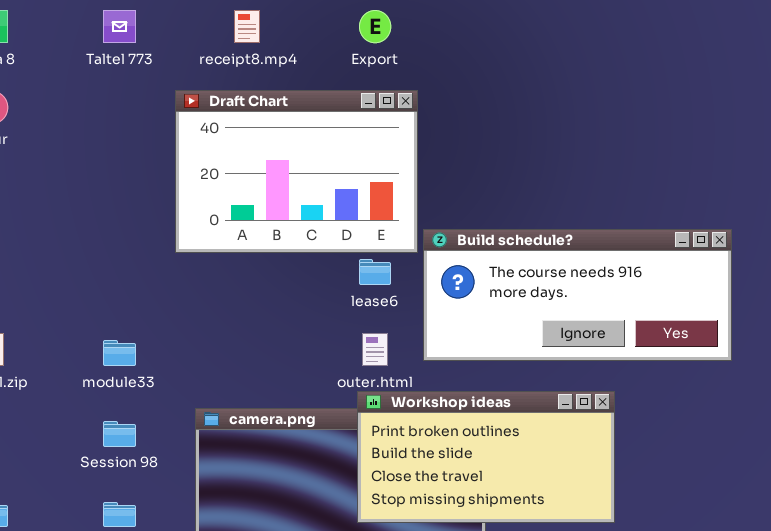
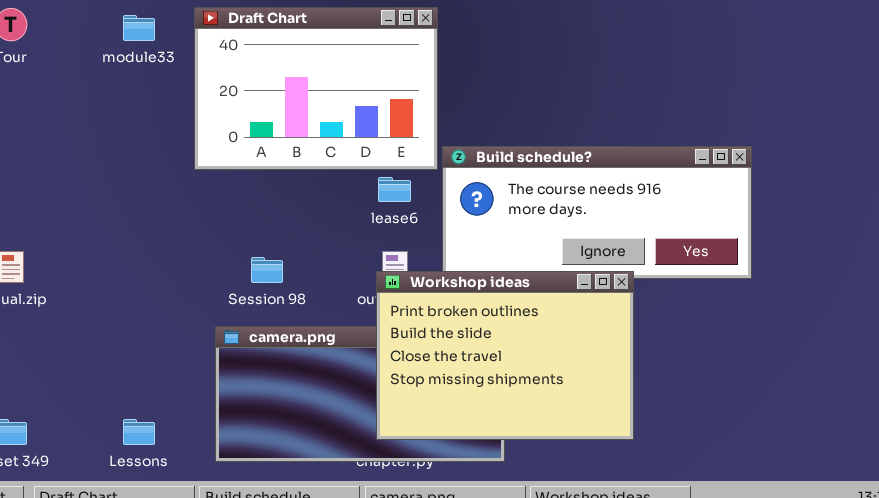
module33: [103,340,136,366] -> [123,15,155,41], moved
Workshop ideas: [357,391,615,523] -> [376,271,634,440], resized
Session 98: [103,421,136,447] -> [251,257,283,283], moved

